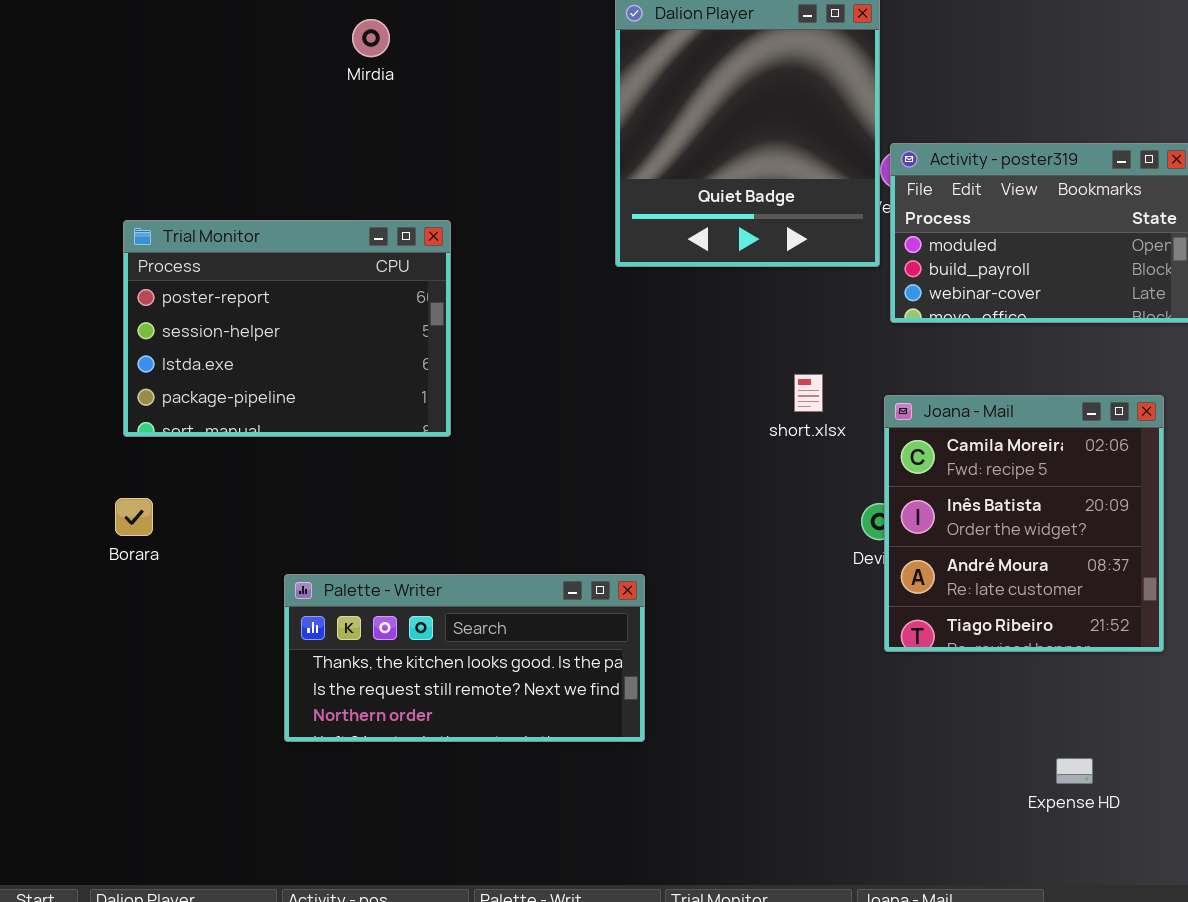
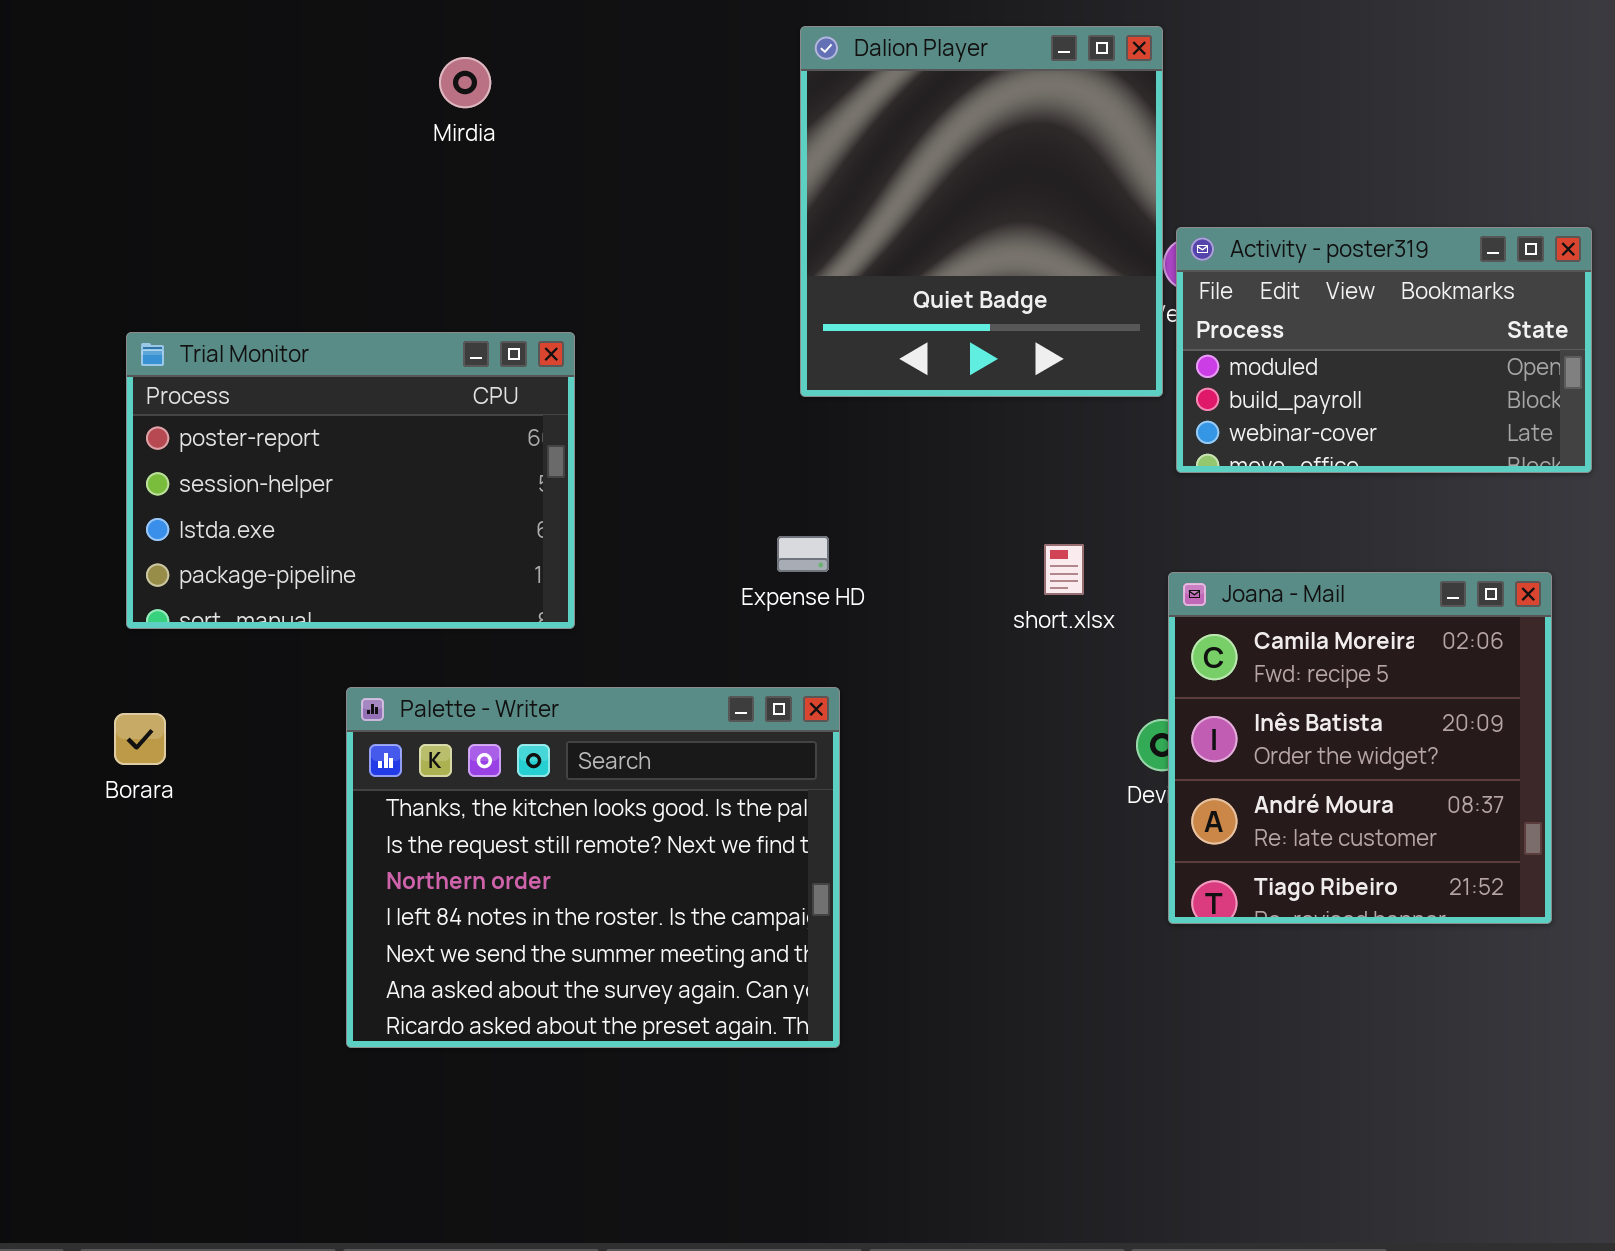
Palette - Writer: [284,574,645,742] -> [346,687,840,1048], resized
Expense HD: [1056,758,1093,784] -> [777,536,829,572], moved

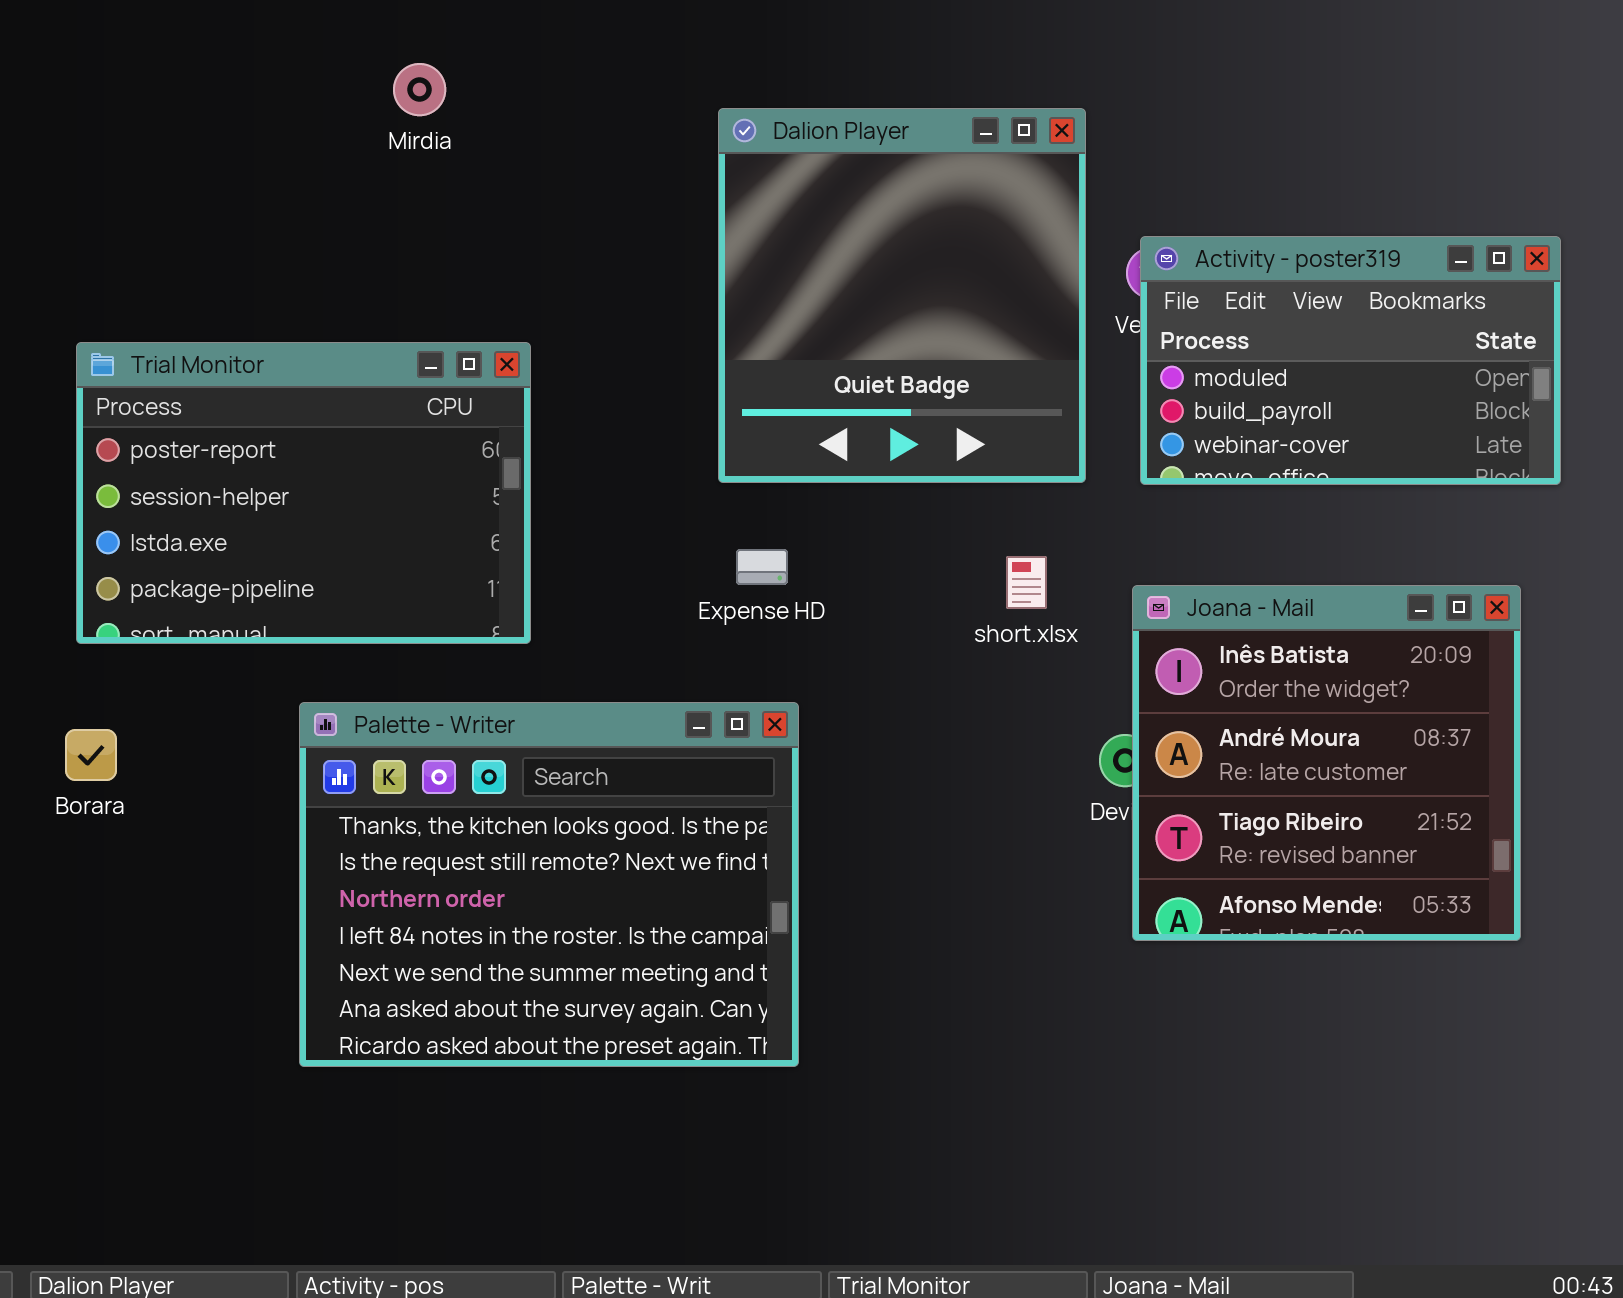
Dalion Player: [800,26,1163,397] -> [718,108,1086,483], moved
Joana - Mail: [1168,572,1552,924] -> [1132,585,1521,941], scrolled down 1 row

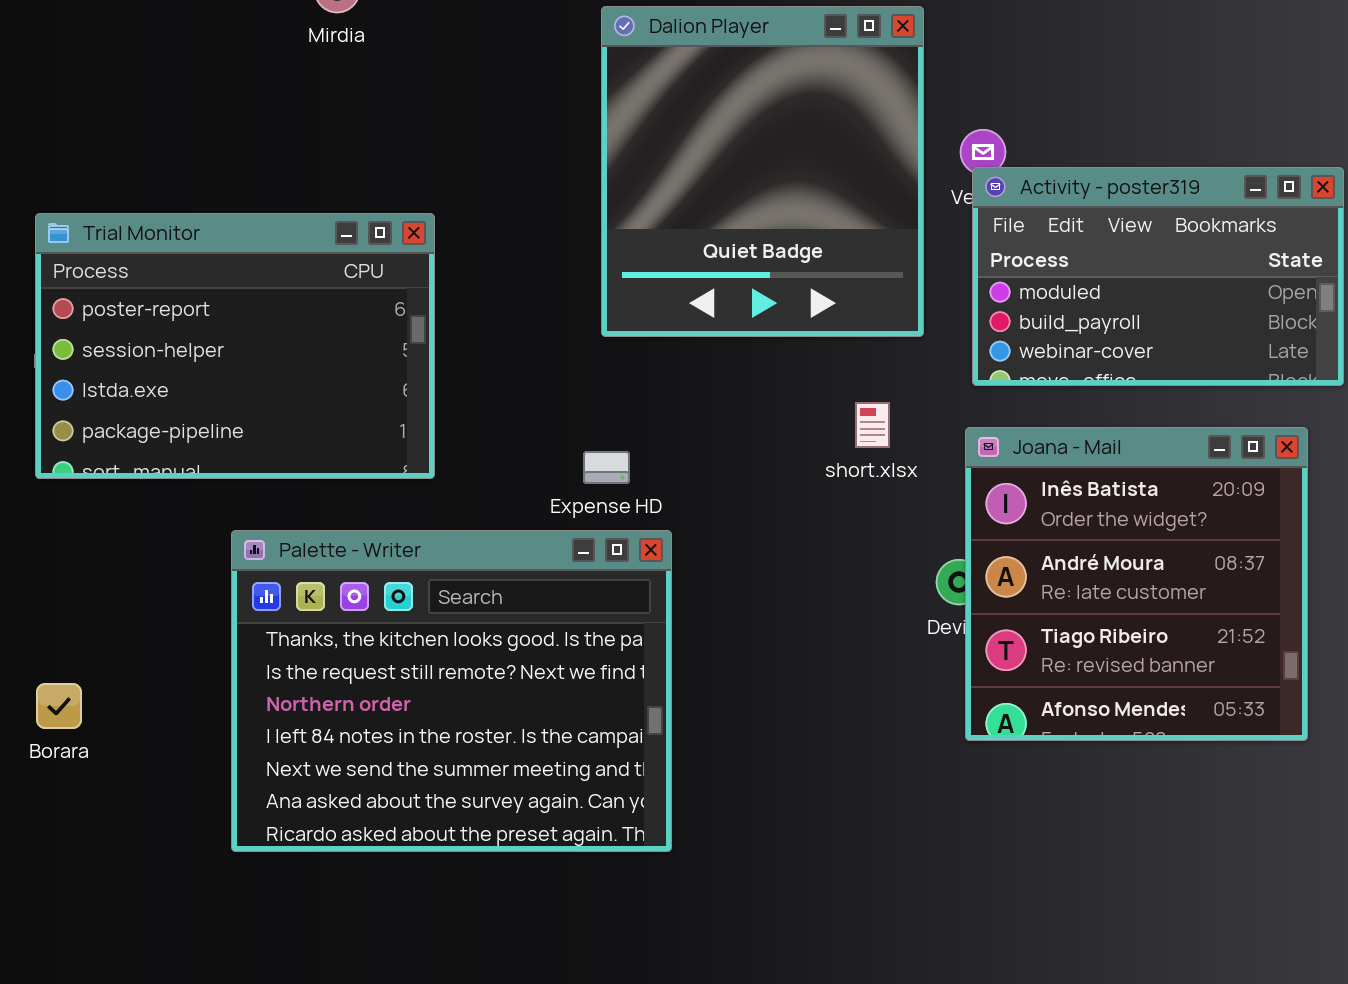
Activity - poster319: [1140,236,1561,485] -> [972,167,1344,386], moved
Expense HD: [736,549,788,585] -> [583,451,630,484], moved
Borara: [65,729,117,781] -> [36,683,82,729], moved

